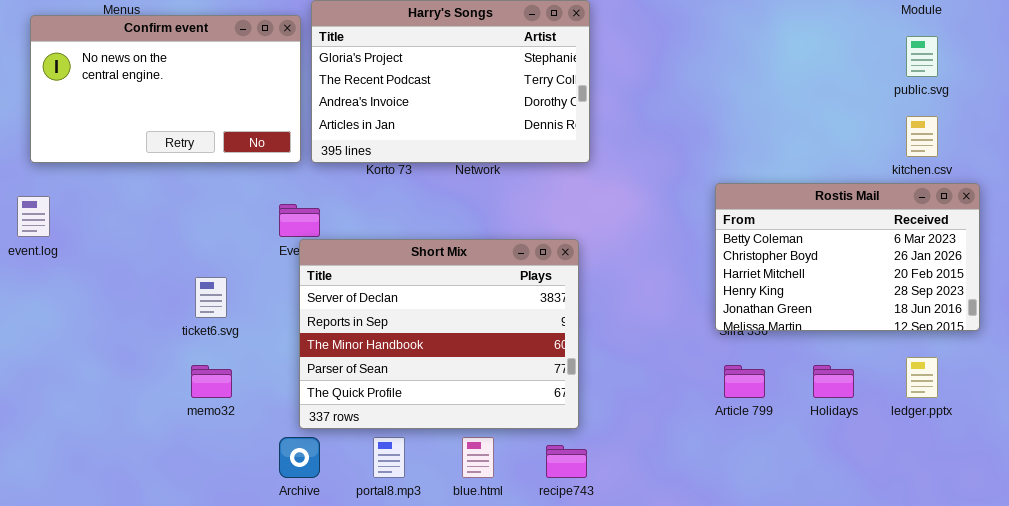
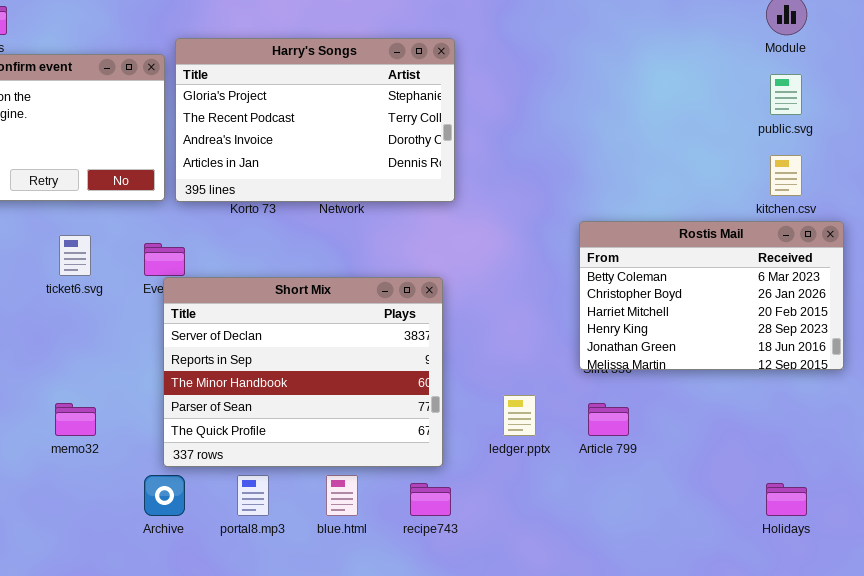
ticket6.svg: [195,277,227,318] -> [59,235,91,276], moved
ledger.pptx: [906,357,938,398] -> [503,395,536,436], moved
Holidays: [813,365,854,398] -> [766,483,807,516], moved

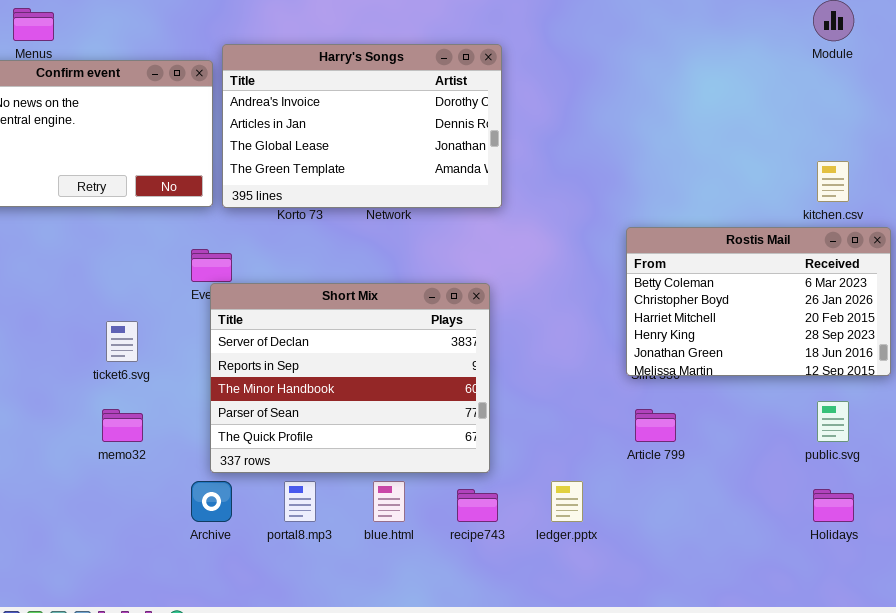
Harry's Songs: [175,38,455,202] -> [222,44,502,208], scrolled down 2 rows
public.svg: [770,74,802,115] -> [817,401,849,442], moved
ticket6.svg: [59,235,91,276] -> [106,321,138,362], moved
ledger.pptx: [503,395,536,436] -> [551,481,583,522], moved

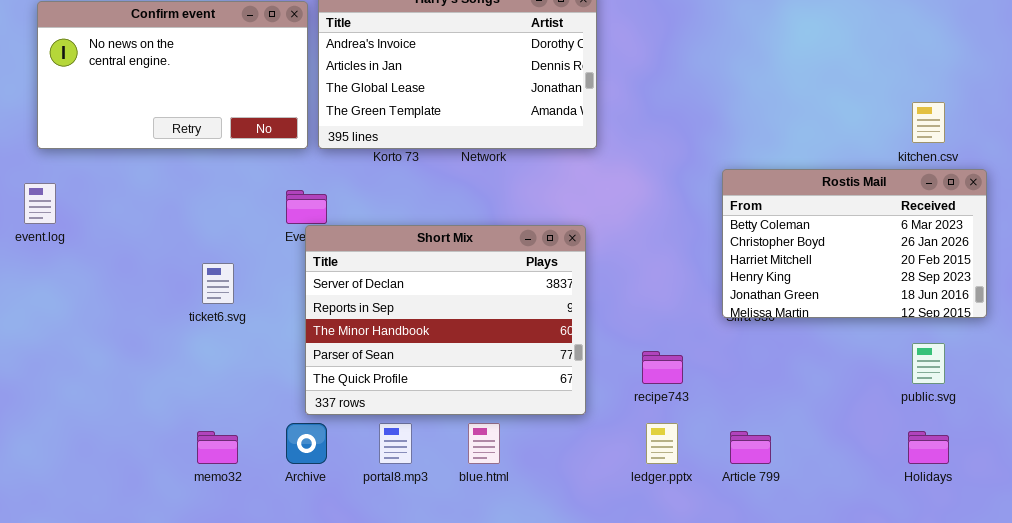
memo32: [102,409,143,442] -> [197,431,238,464], moved
Article 799: [635,409,676,442] -> [730,431,771,464], moved
recipe743: [457,489,498,522] -> [642,351,683,384], moved

